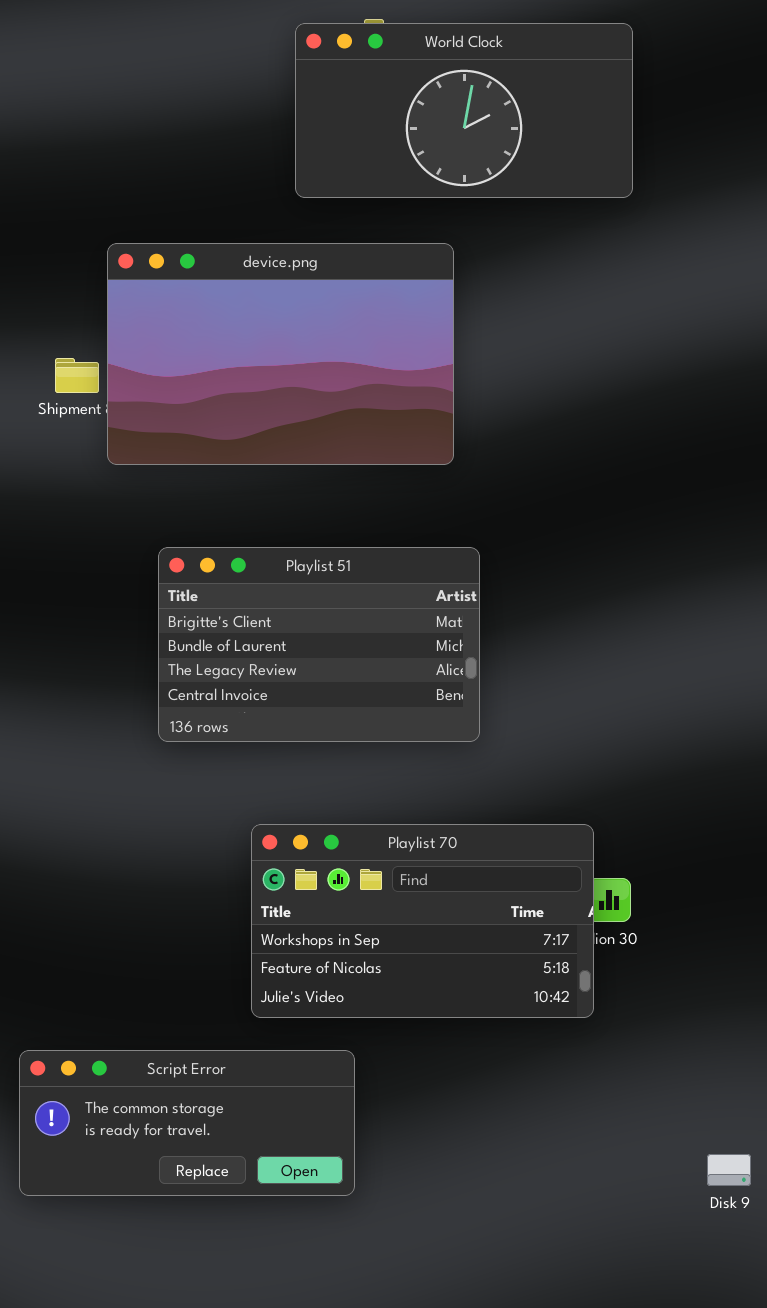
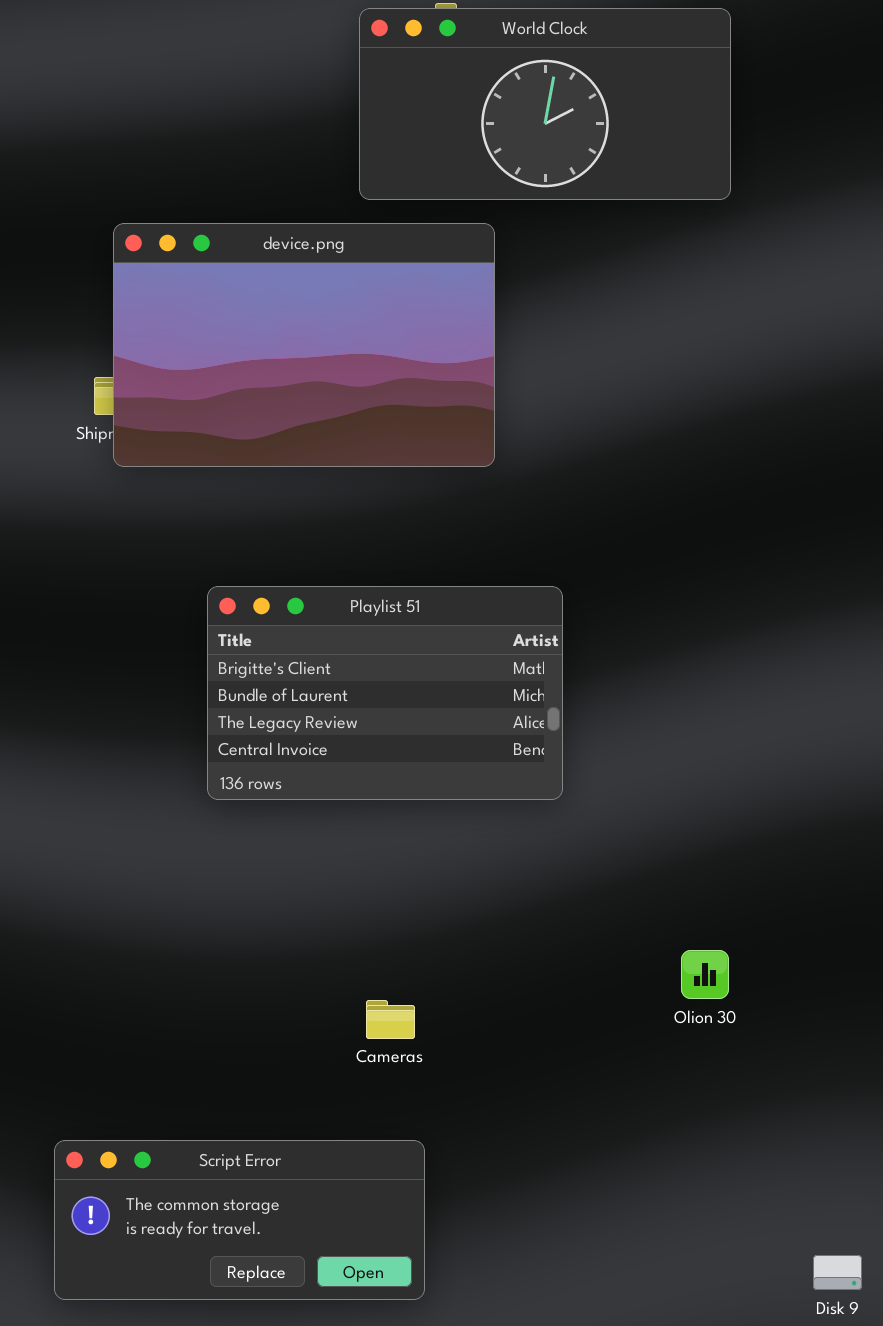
device.png: [107,243,454,465] -> [113,223,495,467], moved
Playlist 70: [251,824,594,1018] -> none, closed

